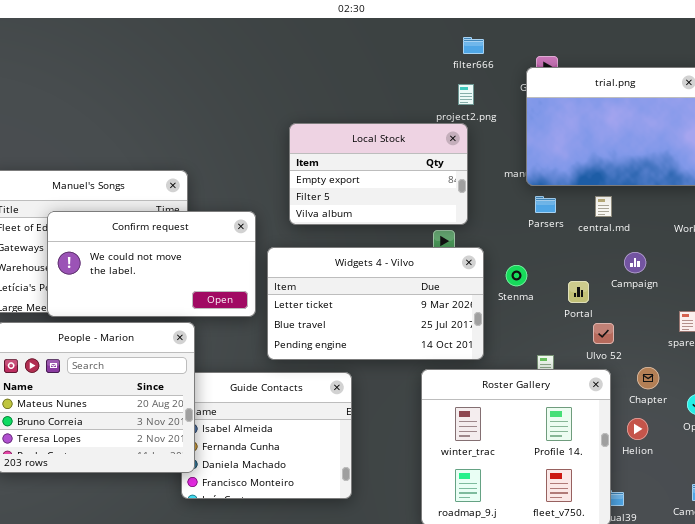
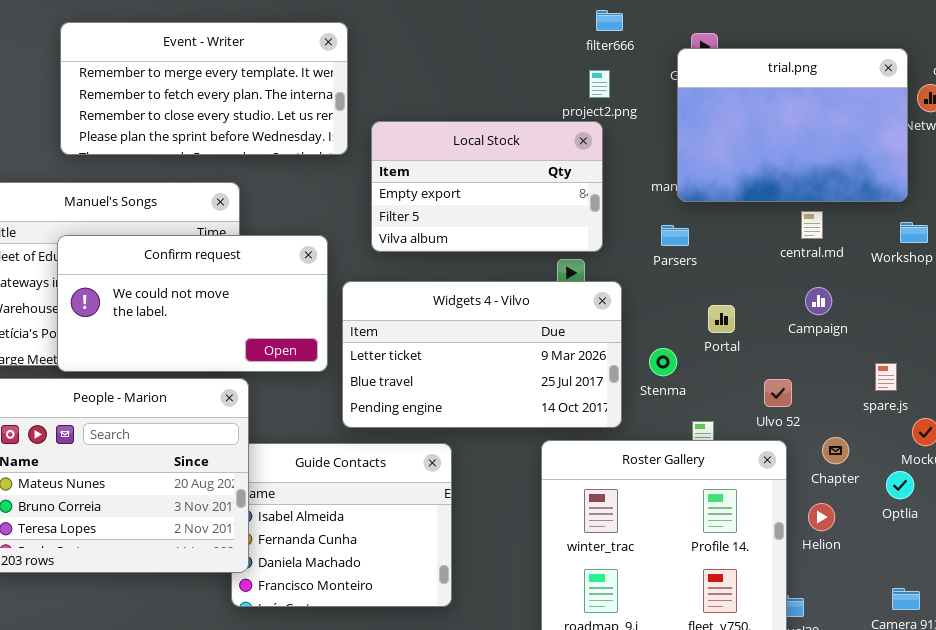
Event - Writer: none -> [60,22,348,155], opened
Parsers: [535,196,556,213] -> [661,225,689,246], moved
central.md: [595,196,612,217] -> [801,211,823,239], moved
Stenma: [506,265,527,286] -> [649,348,677,376], moved
Portal: [568,281,589,303] -> [708,305,735,333], moved

